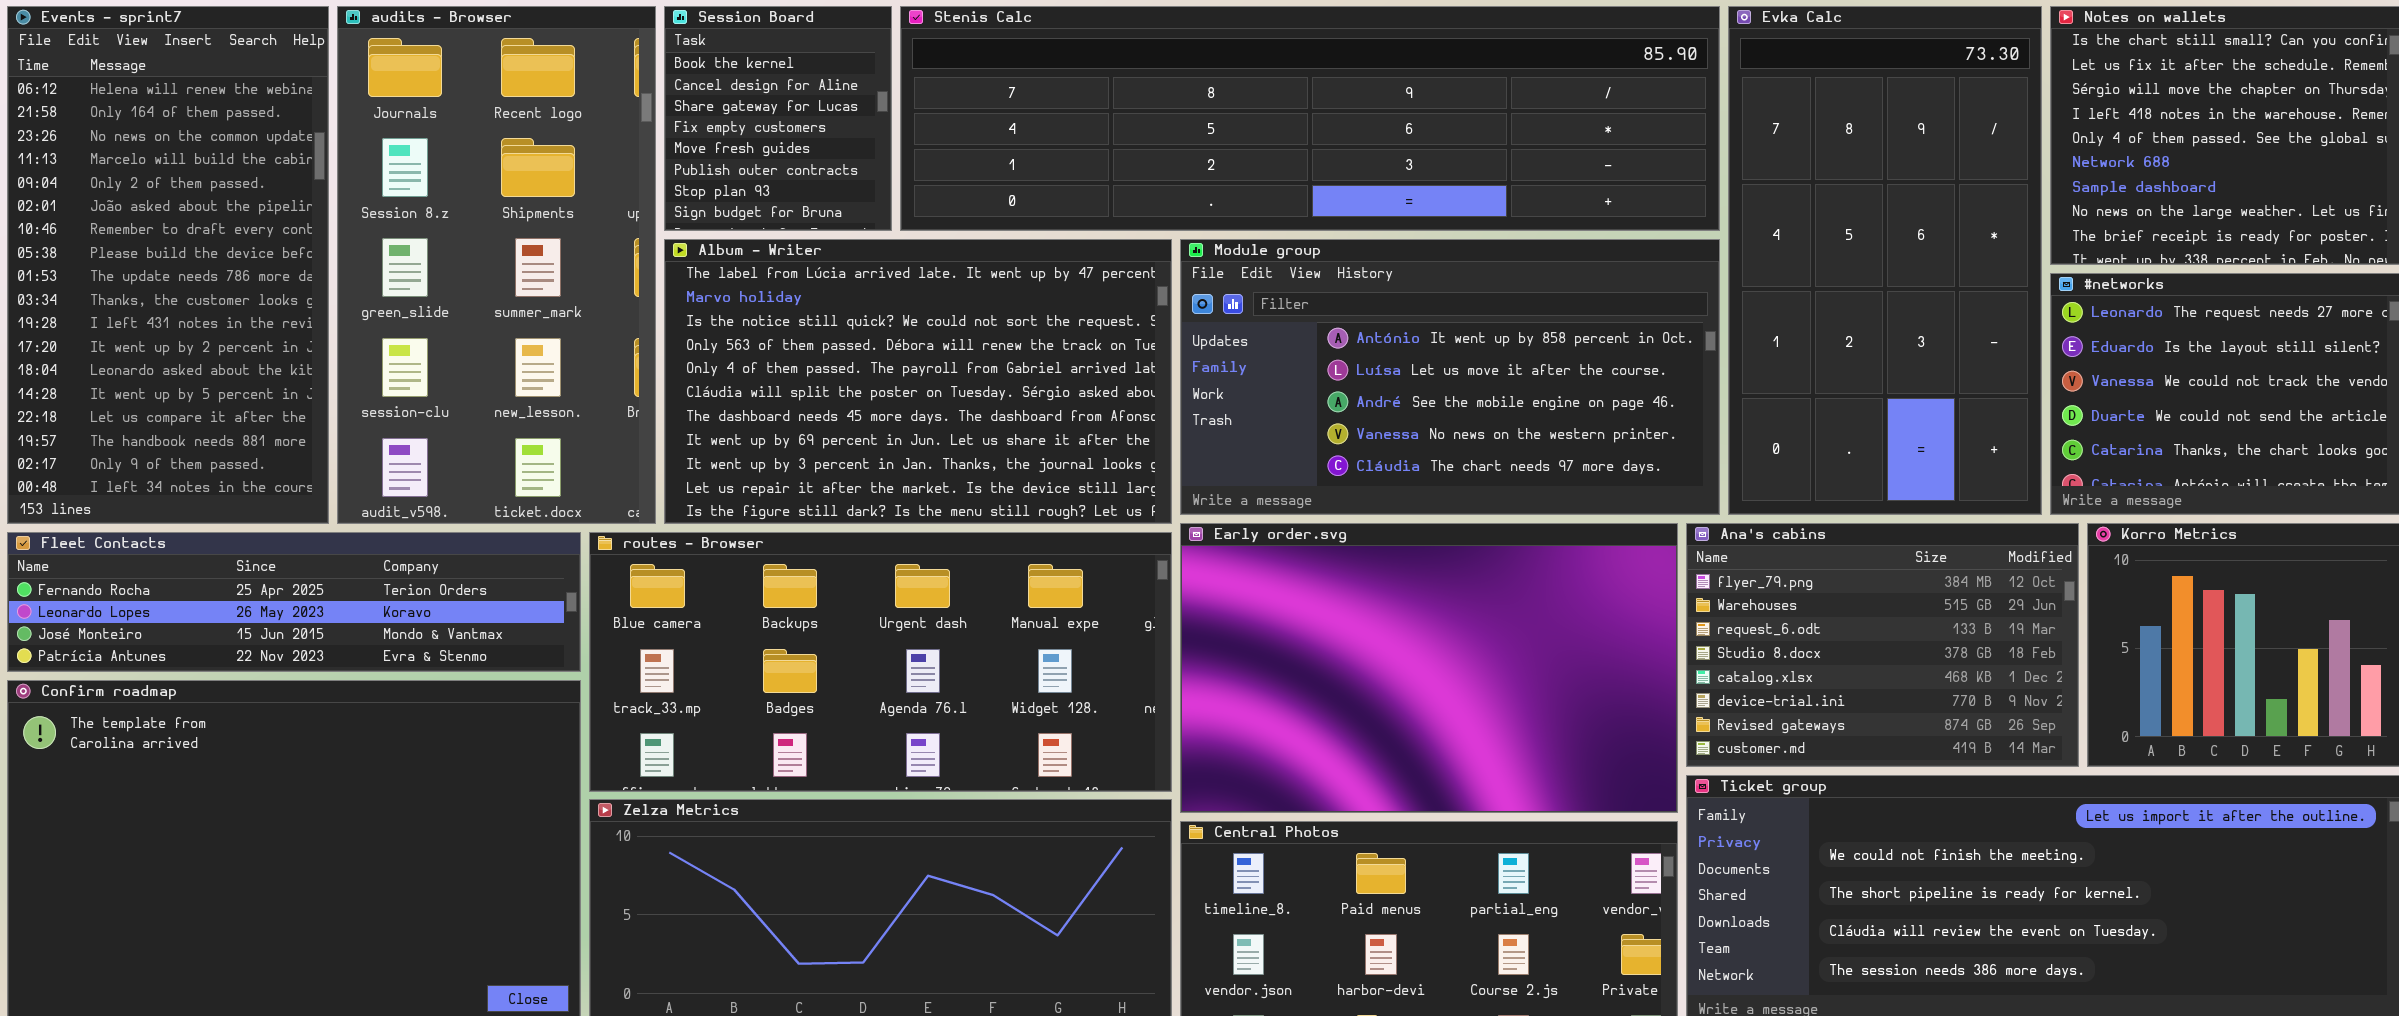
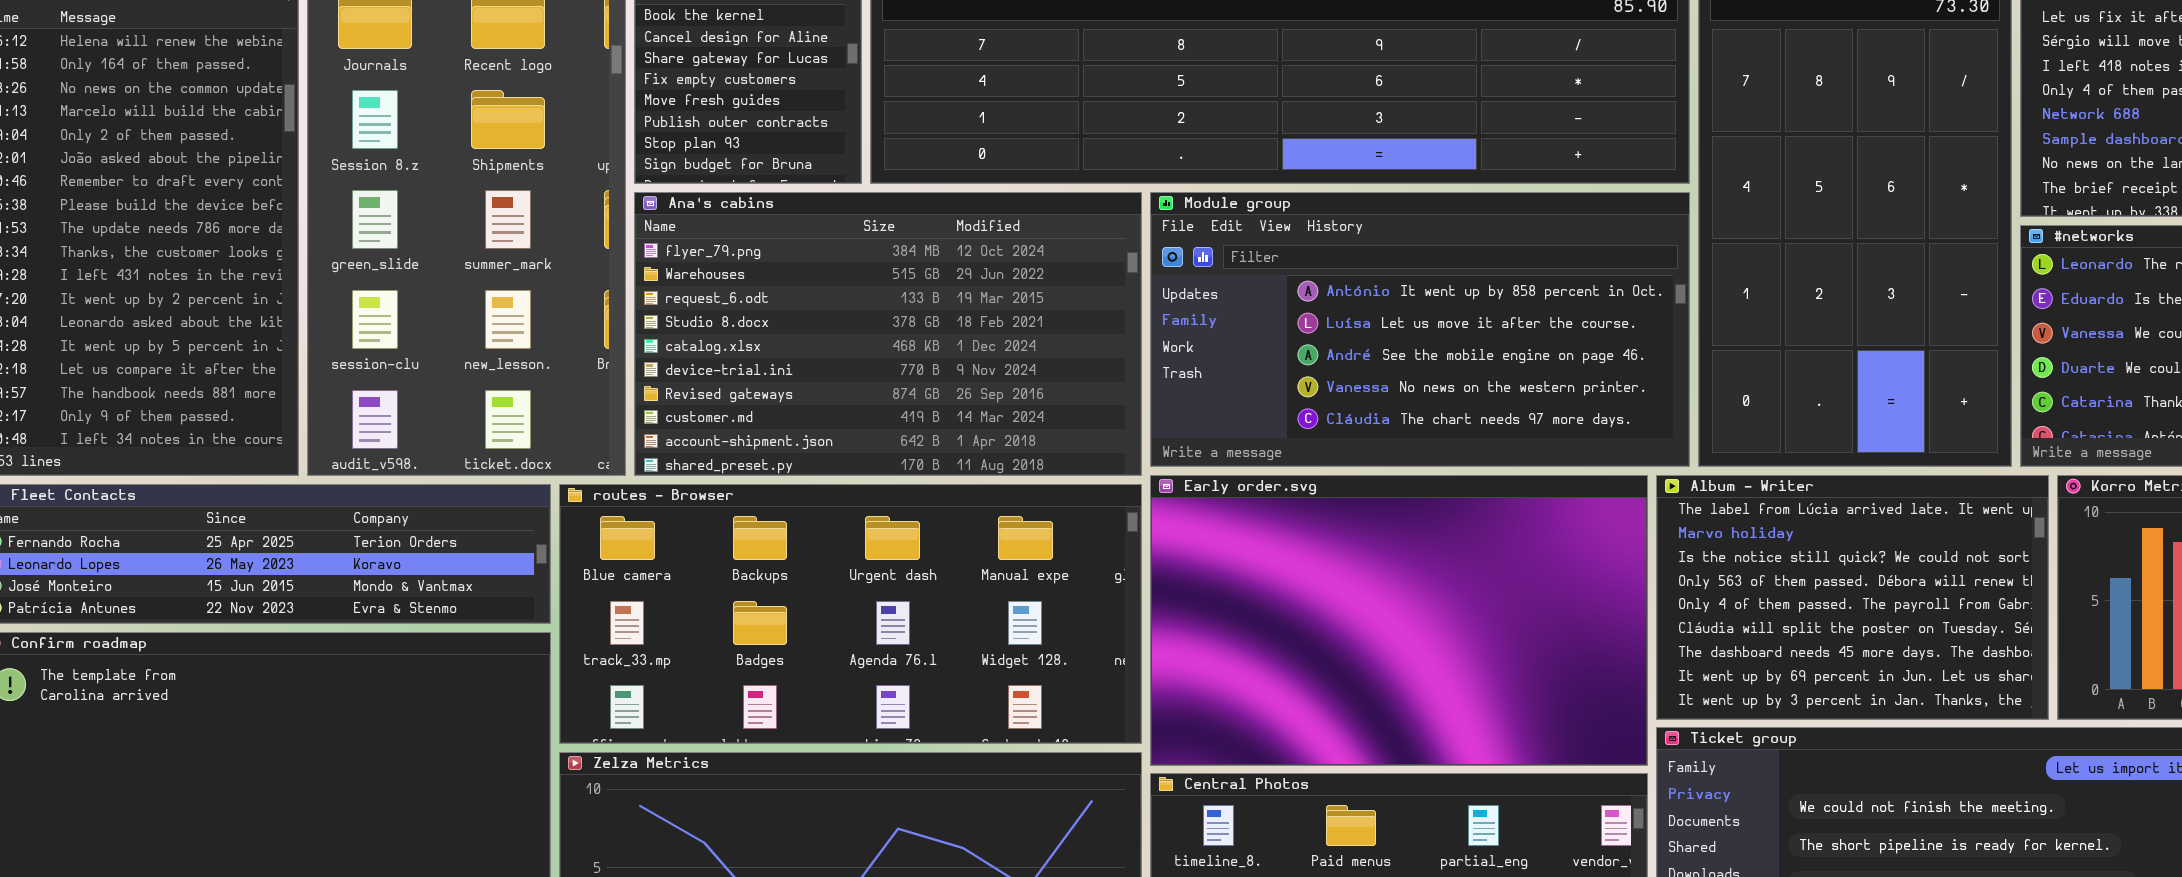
Album - Writer: [664,239,1172,524] -> [1656,475,2049,720], moved, resized
Ana's cabins: [1686,523,2079,767] -> [634,192,1142,476], moved, resized

